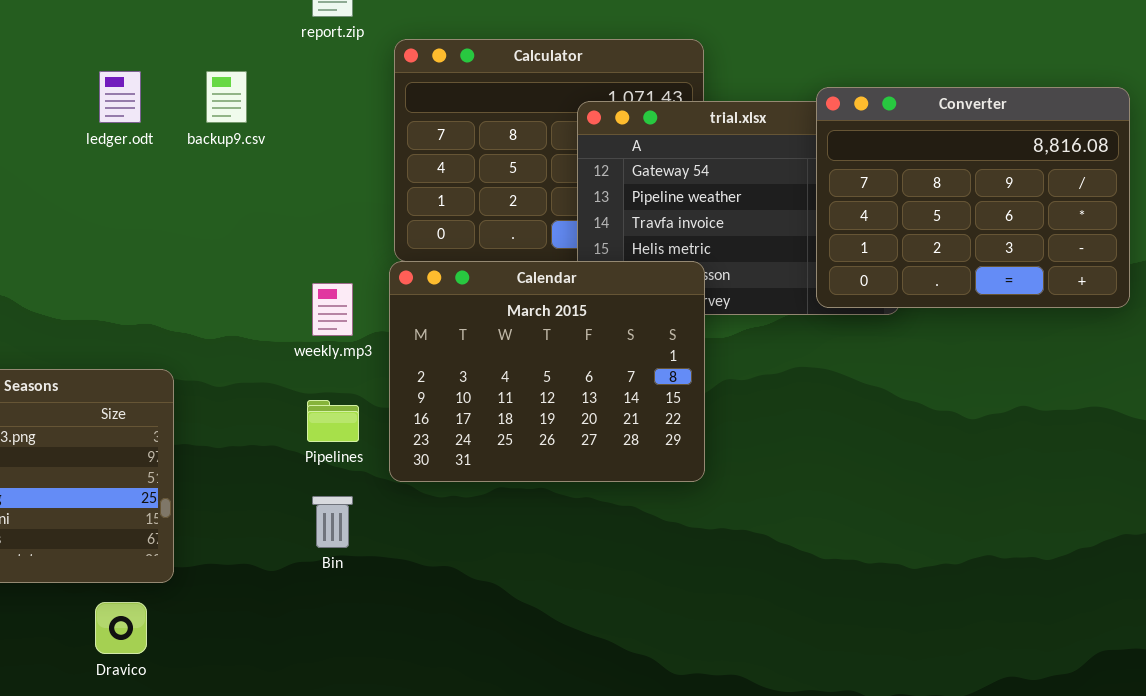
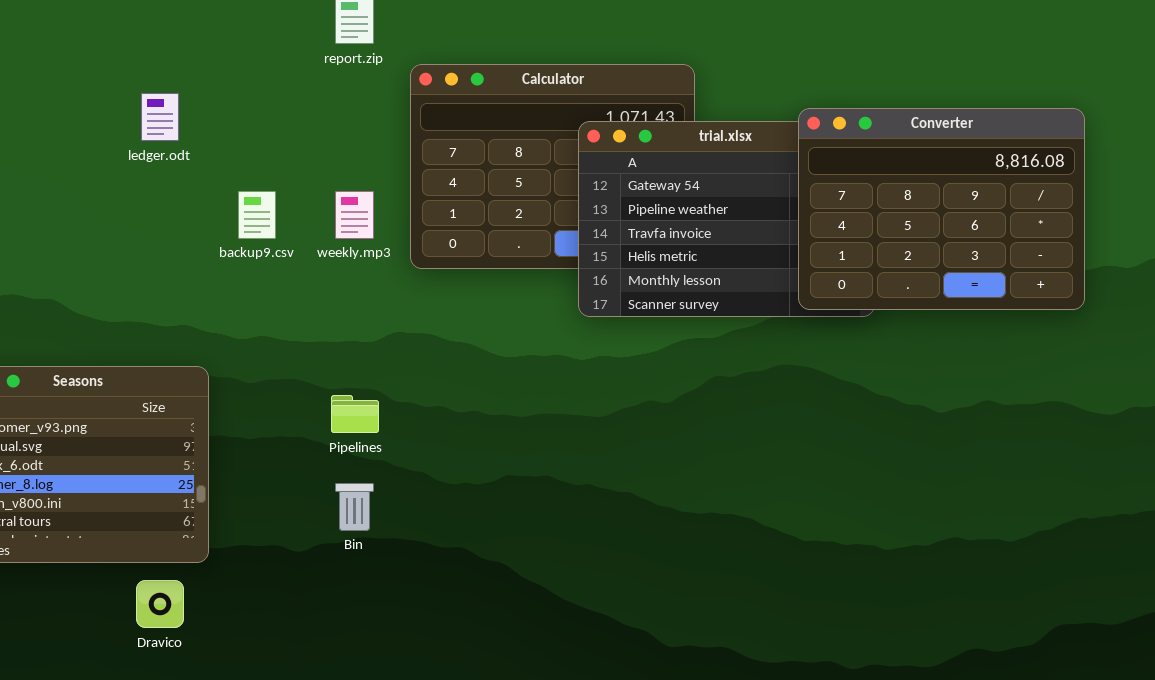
backup9.csv: [206,71,247,123] -> [238,191,276,239], moved
Calendar: [389,261,705,482] -> none, closed
weekly.mp3: [312,283,353,336] -> [335,191,374,239], moved

